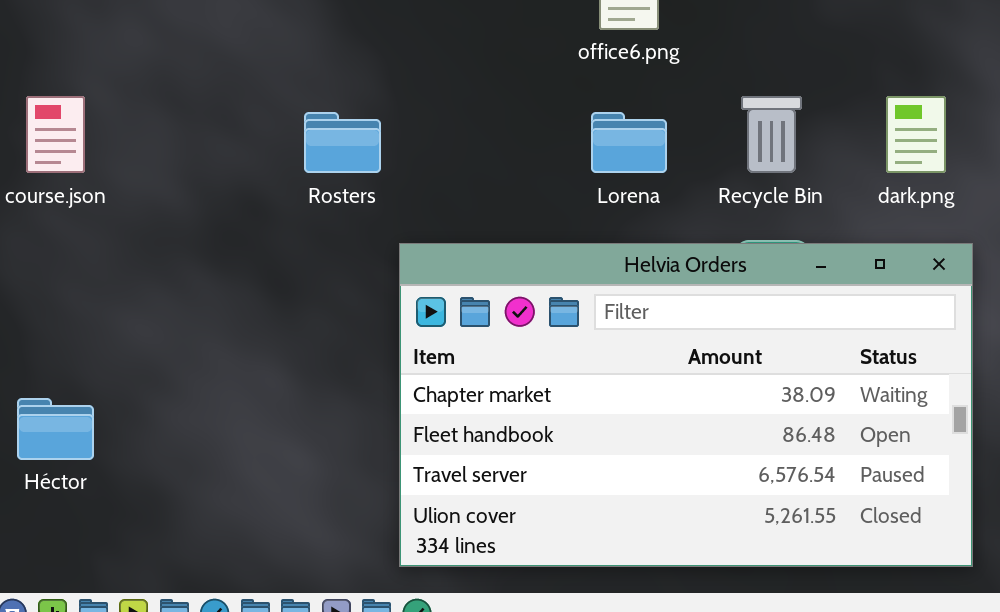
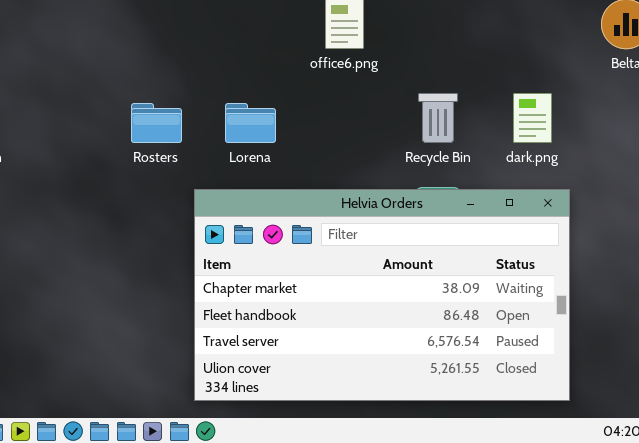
Lorena: [591,112,667,173] -> [225,103,276,143], moved

